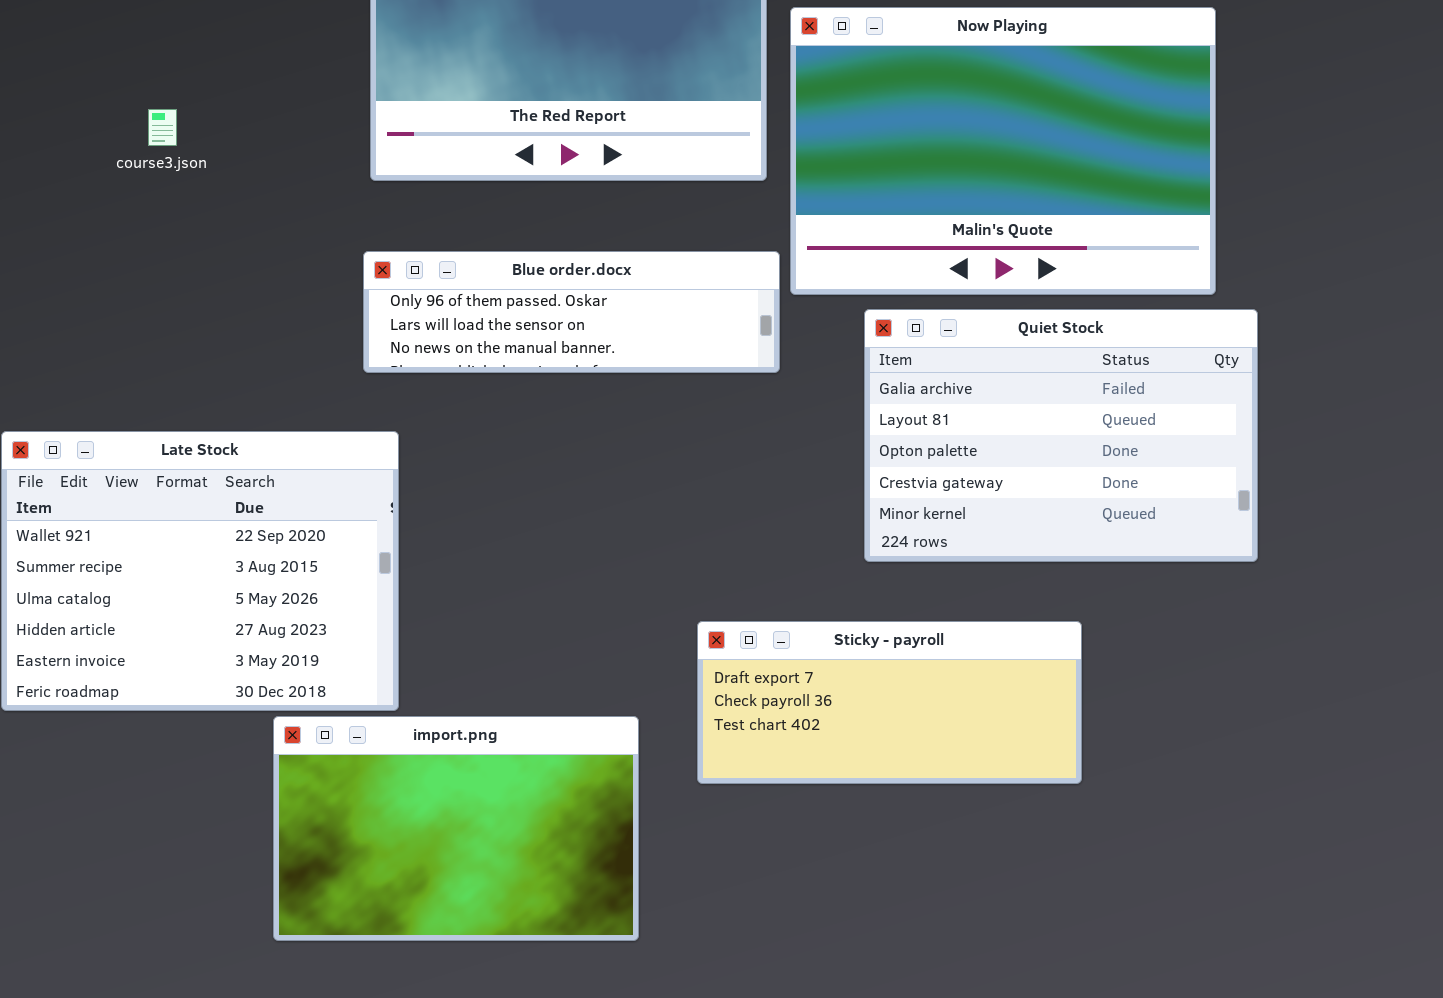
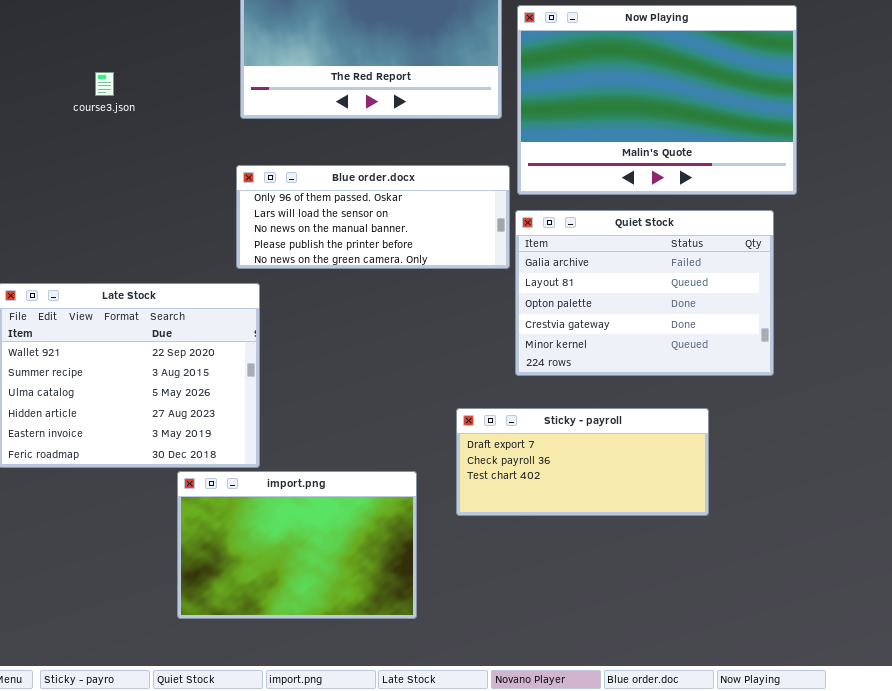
Blue order.docx: [363,251,780,373] -> [236,165,510,269], resized
Quiet Stock: [864,309,1258,562] -> [515,210,774,376], moved

